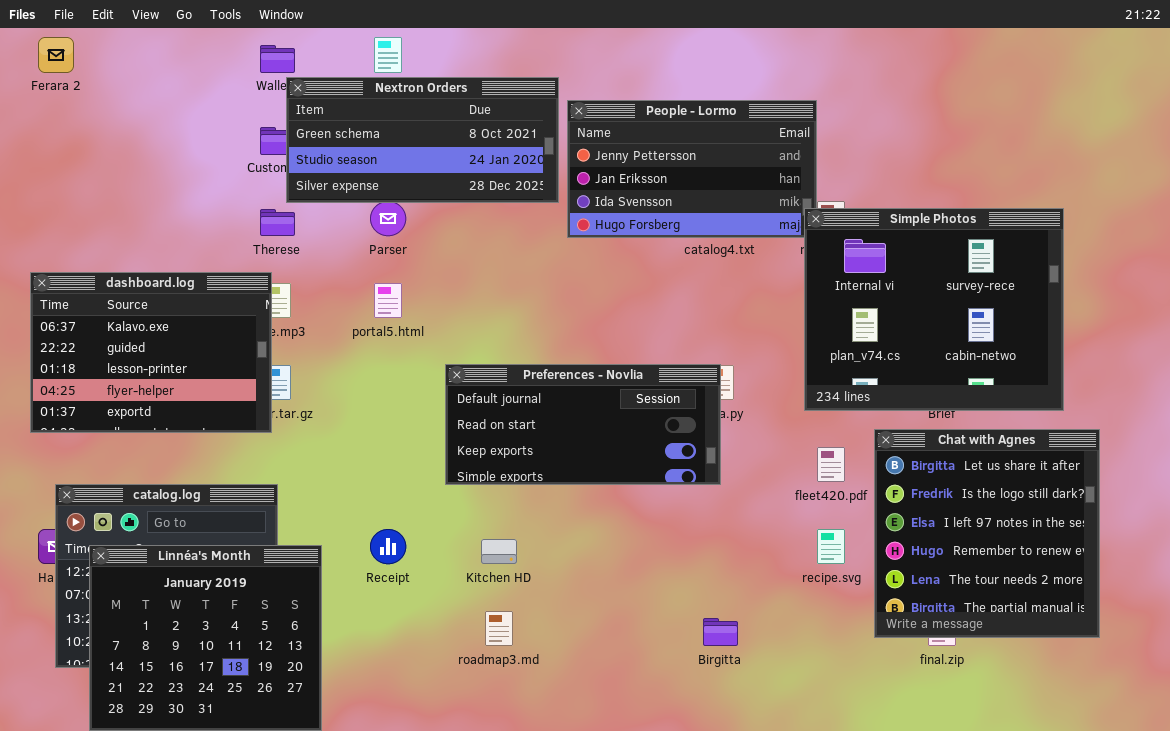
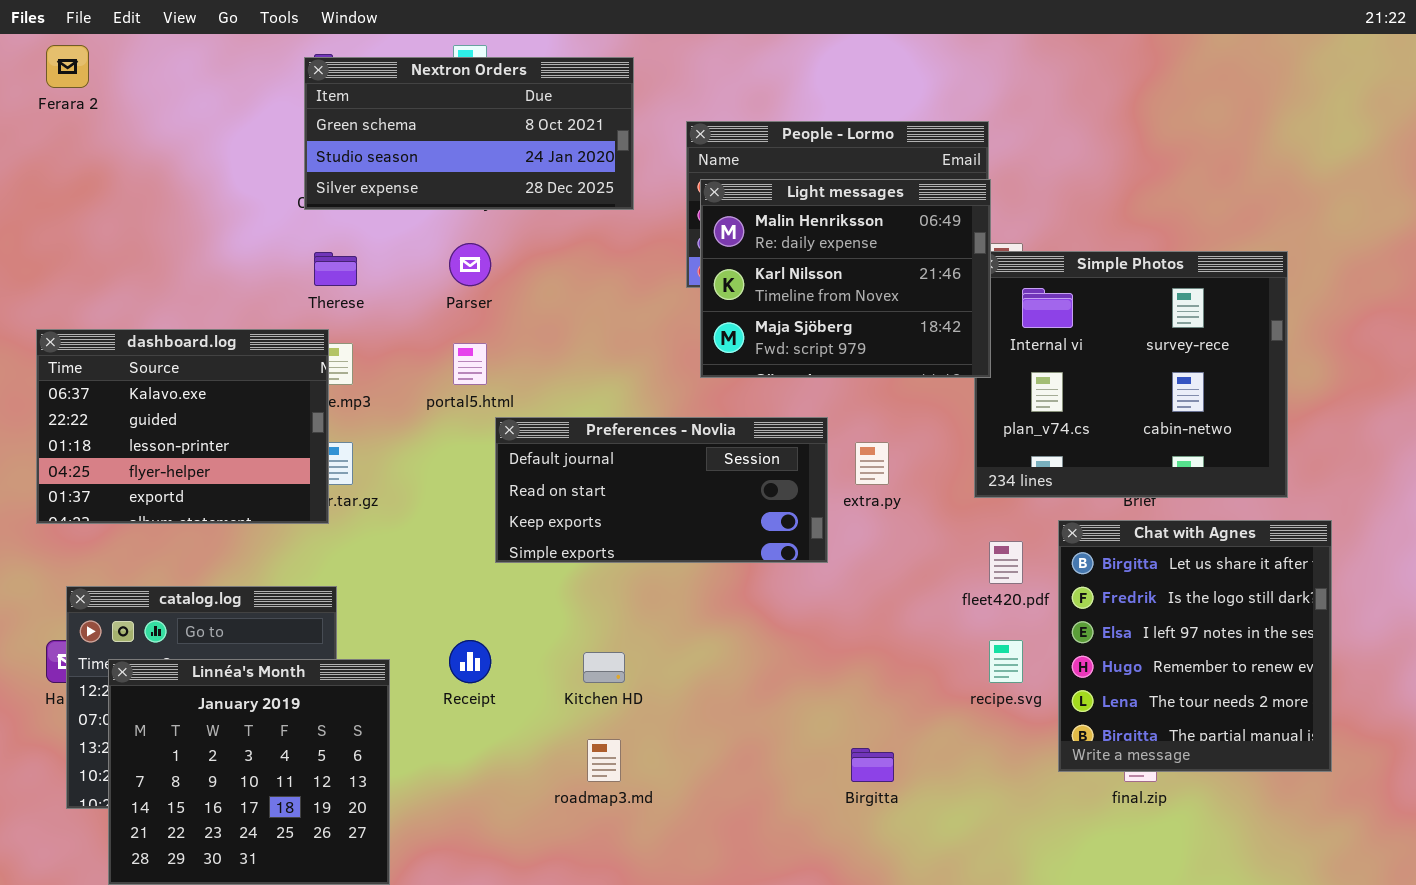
Nextron Orders: [286,77,559,203] -> [304,57,634,210], moved
Light messages: none -> [700,179,991,378], opened
Preferences - Novlia: [445,364,721,485] -> [495,417,828,563], moved

